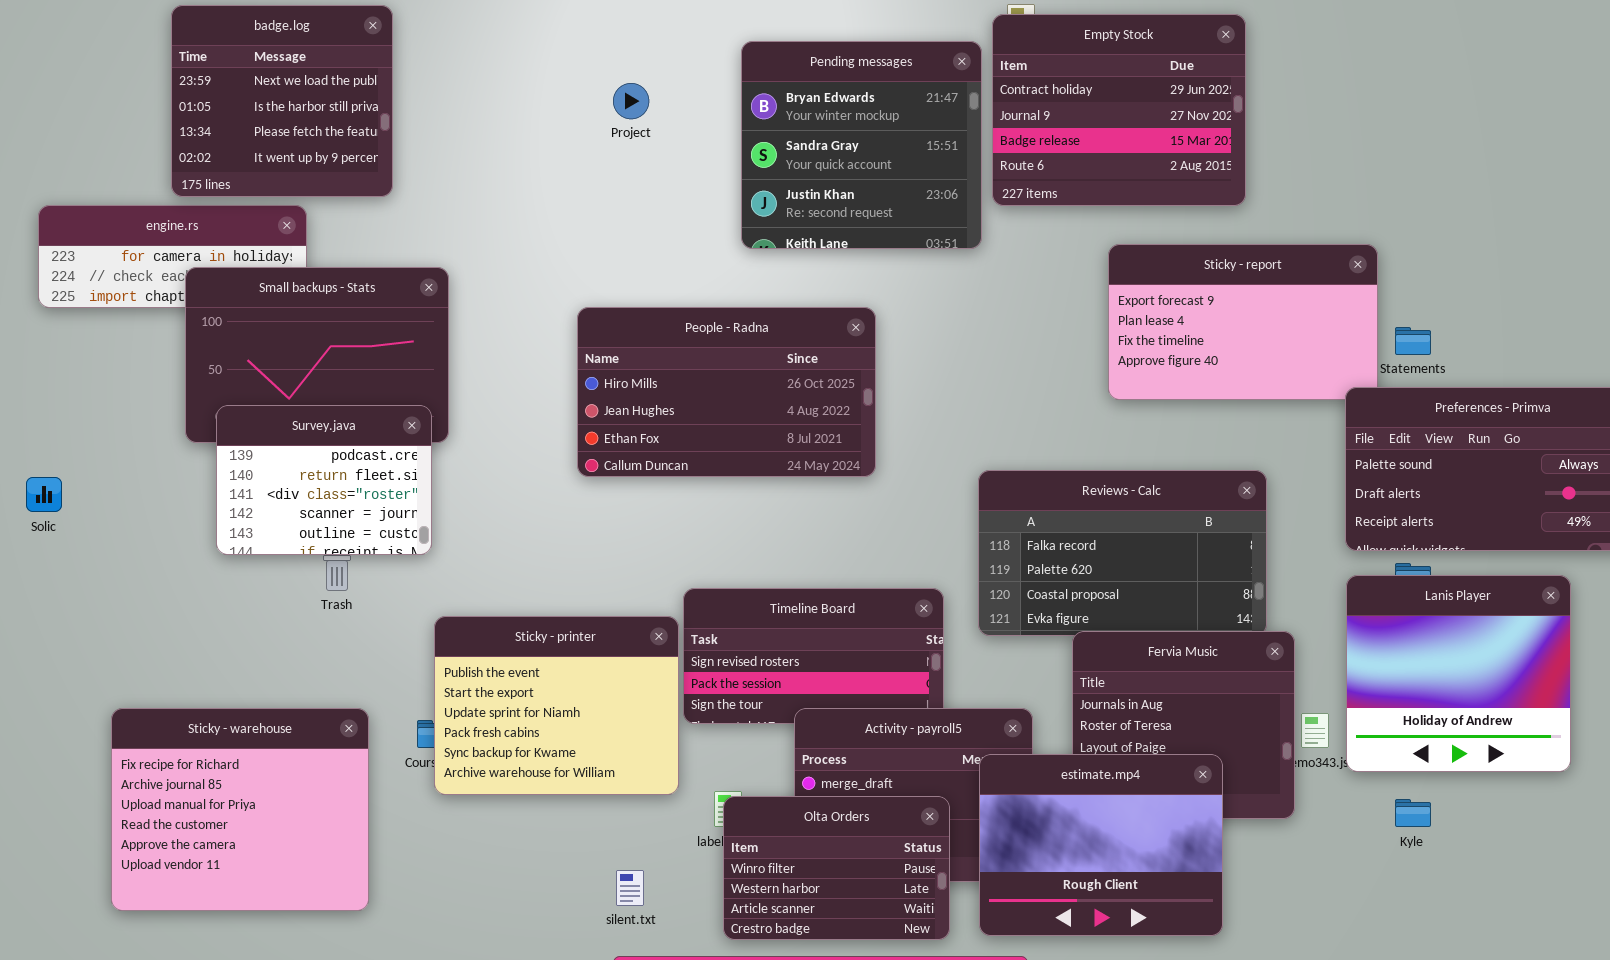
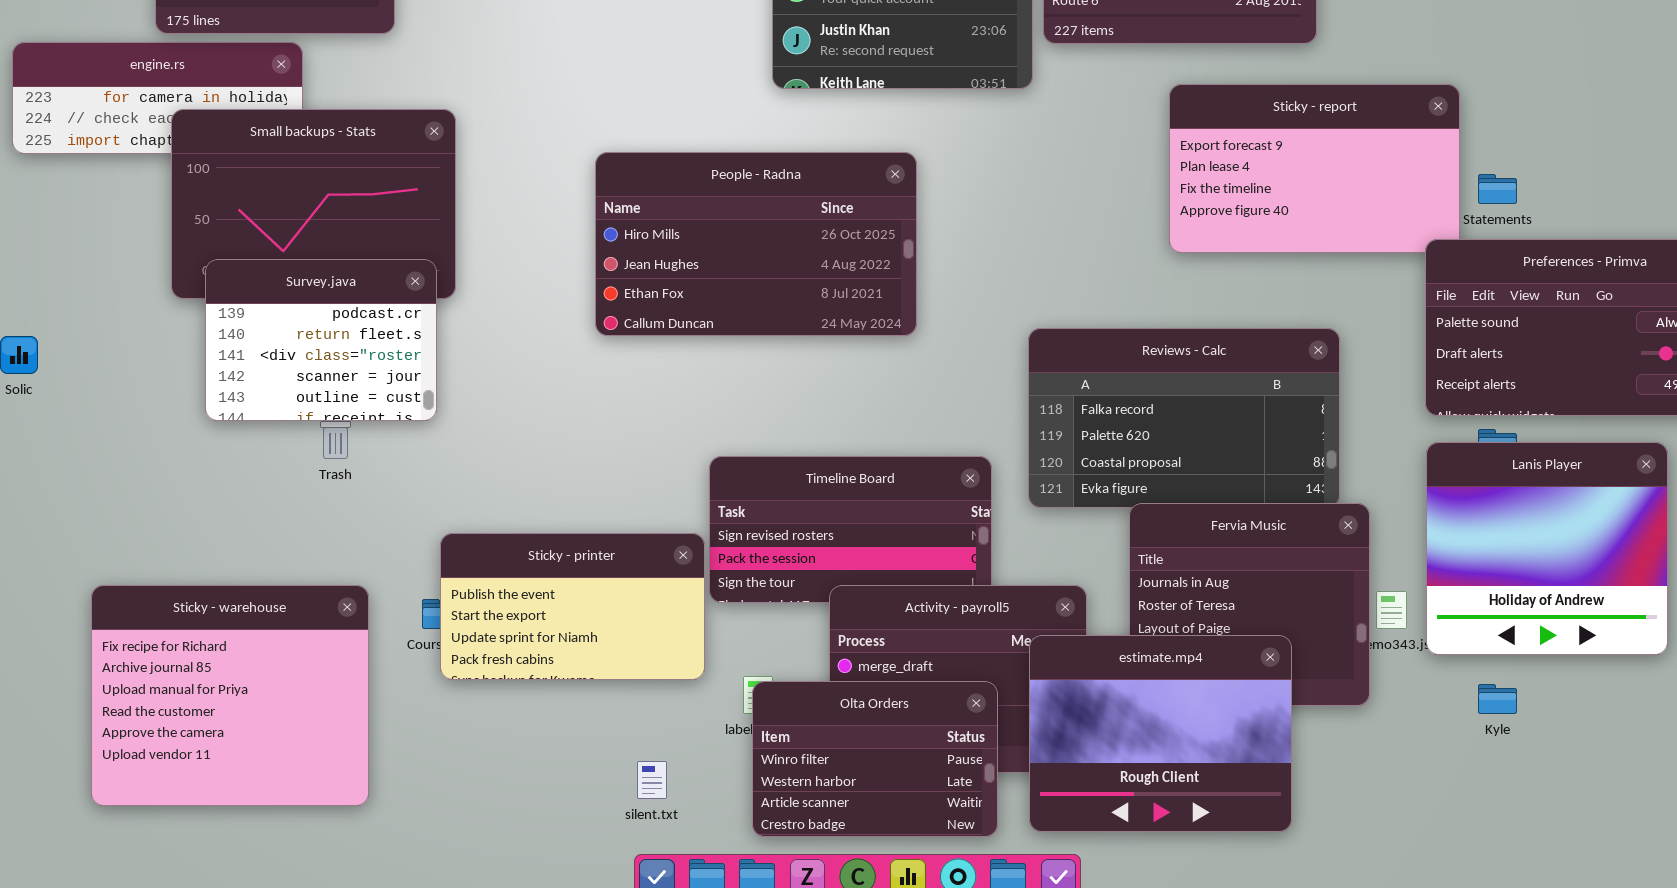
Sticky - printer: [434,616,679,795] -> [440,533,705,680], resized

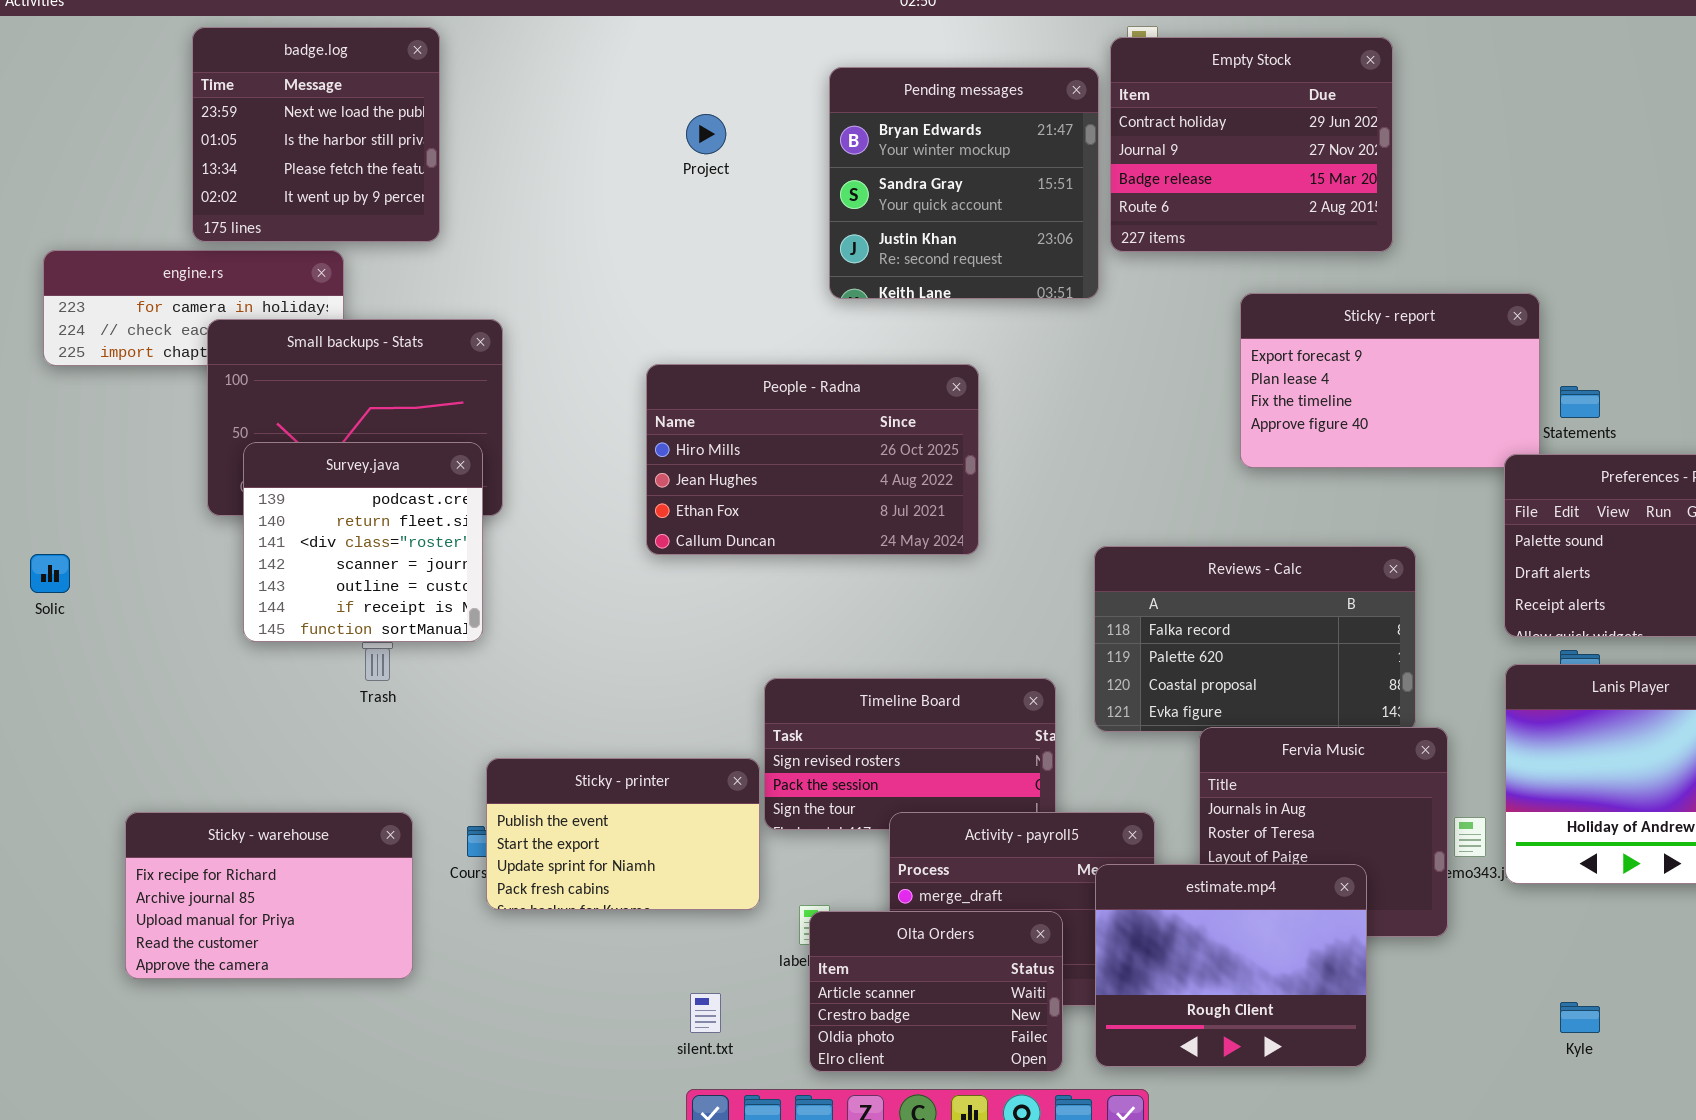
Survey.java: [205,259,437,421] -> [243,442,483,642], resized
Sticky - warehouse: [91,585,369,806] -> [125,812,413,979], resized
Olta Orders: [752,681,998,837] -> [809,911,1063,1072], scrolled down 2 rows
Kyle: [1478,684,1517,714] -> [1560,1002,1600,1033], moved

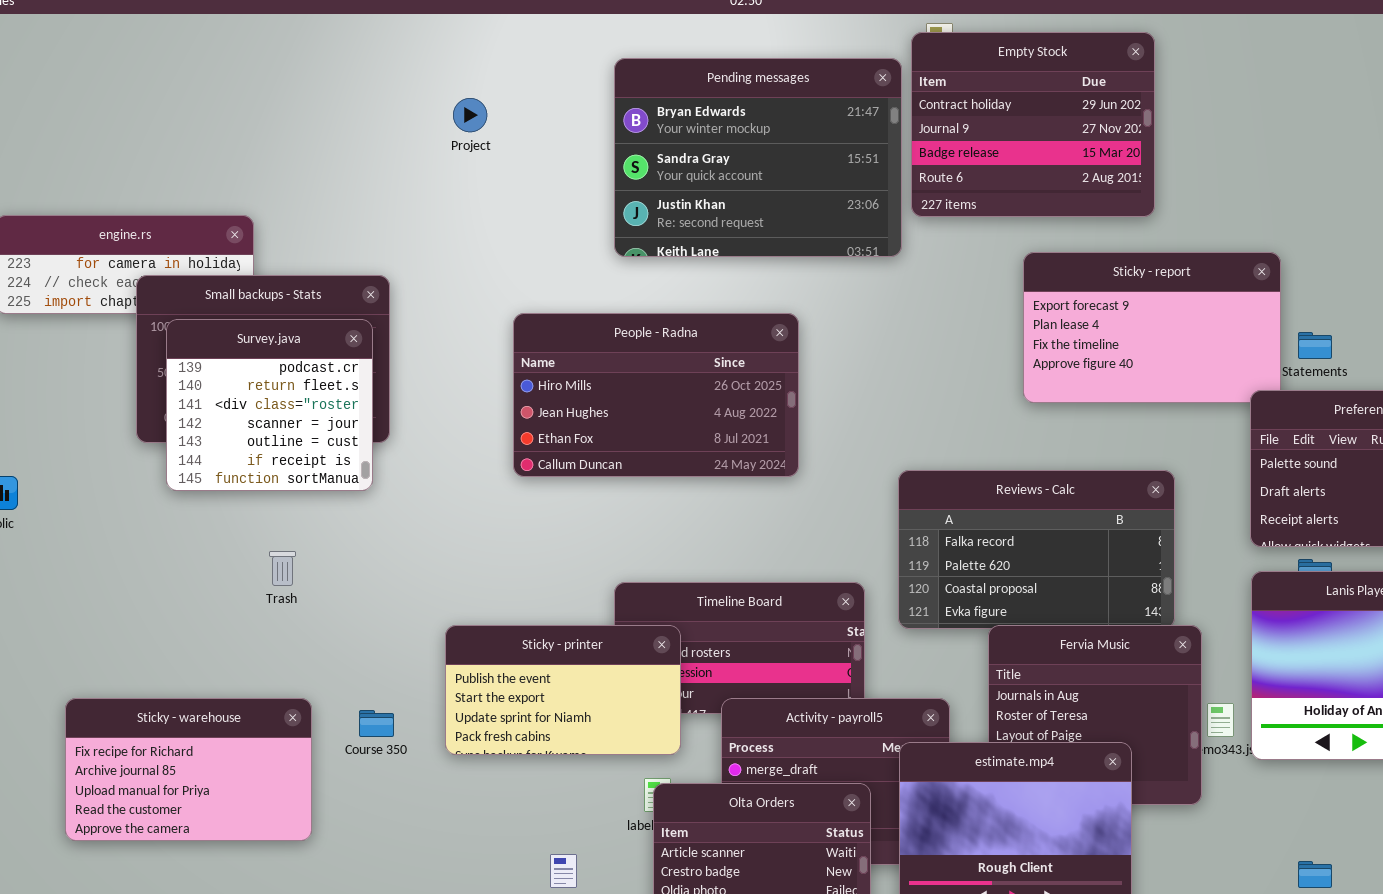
badge.log: [192,27,440,242] -> none, closed
Pending messages: [829,67,1099,299] -> [614,58,902,257], resized
Project: [686,114,726,154] -> [453,98,487,132], moved
Survey.java: [243,442,483,642] -> [166,319,373,491], moved
Sticky - printer: [486,758,760,910] -> [445,625,681,755], moved

